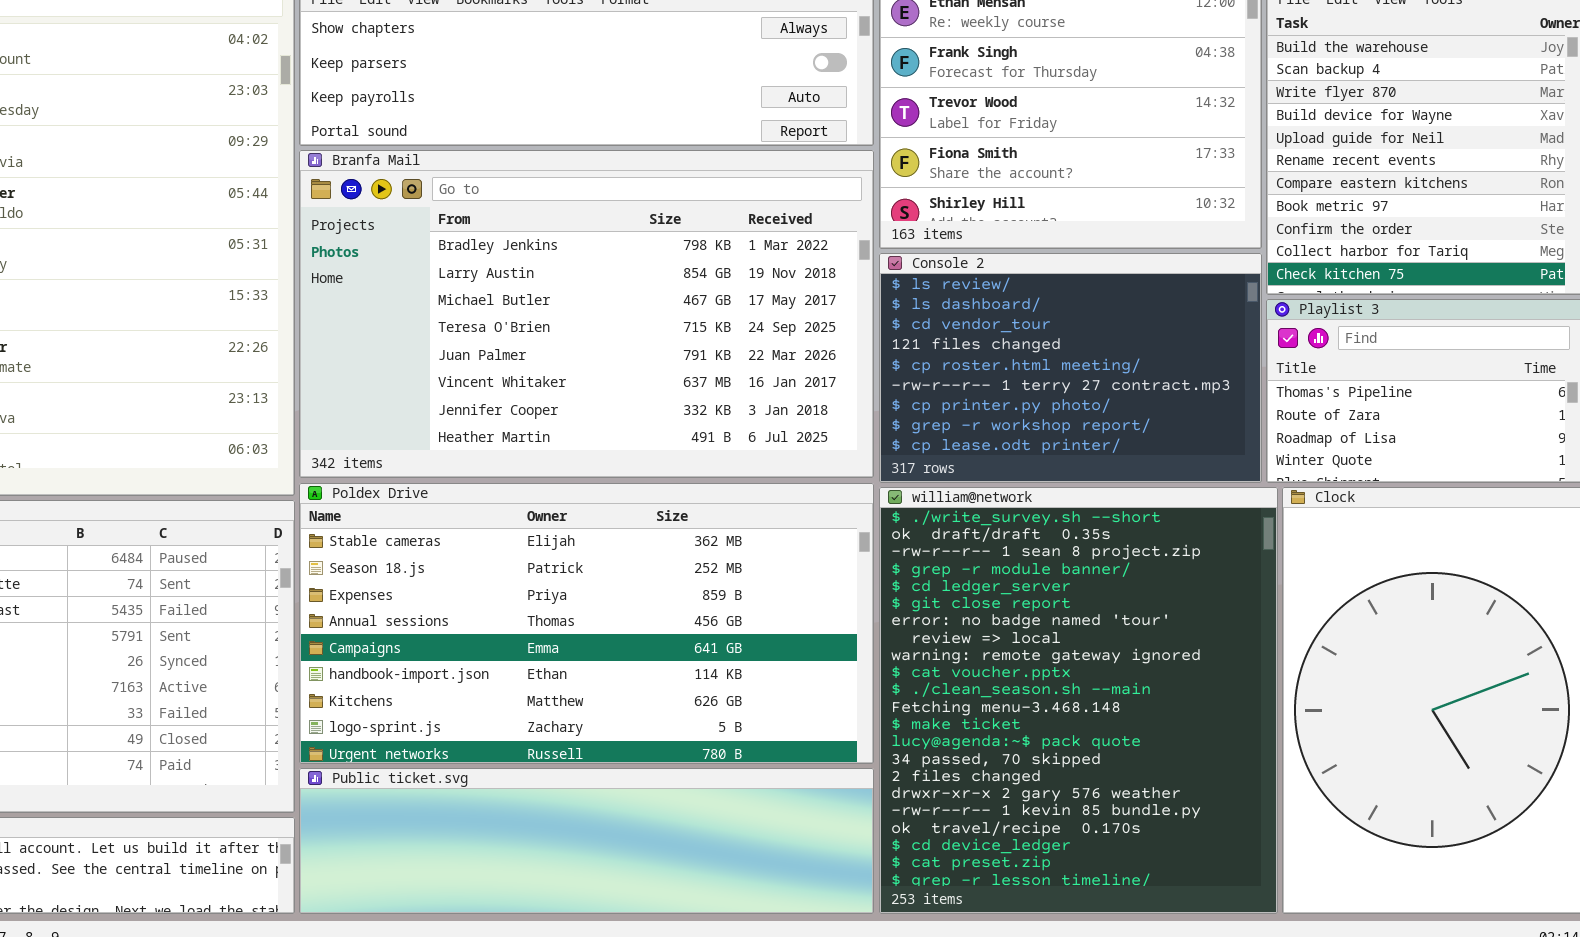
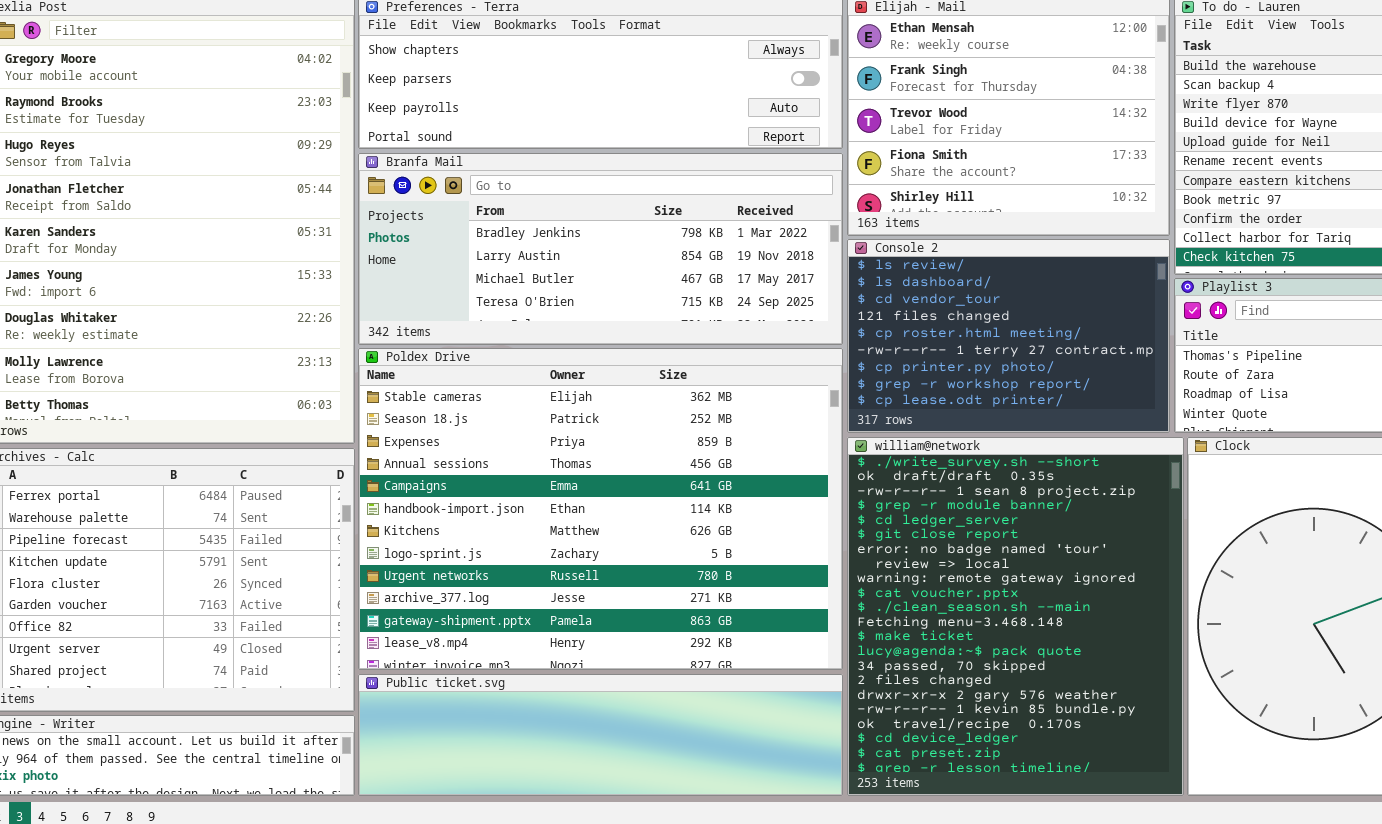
Branfa Mail: [299,150,874,478] -> [358,153,843,345], resized
Poldex Drive: [299,483,874,764] -> [358,348,843,670], resized

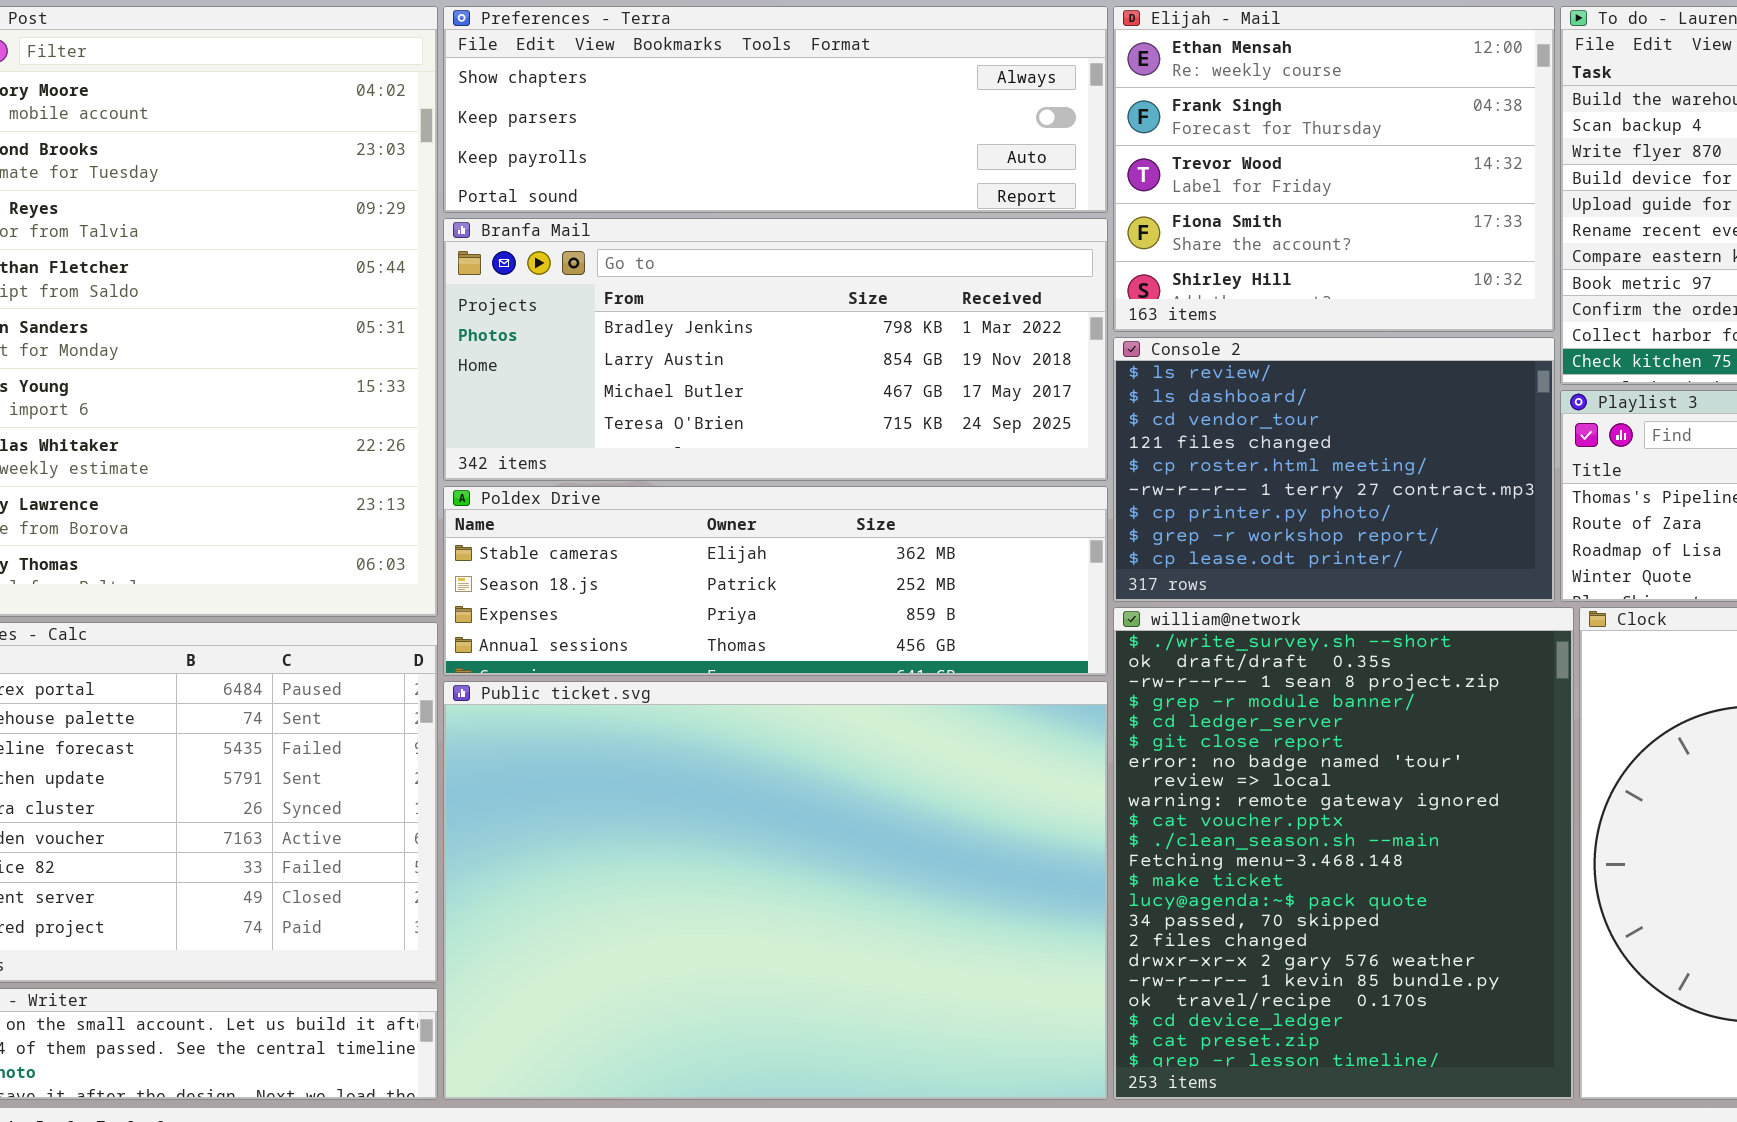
Poldex Drive: [358,348,843,670] -> [443,486,1108,676], resized
Public ticket.svg: [358,674,843,796] -> [443,681,1108,1100], resized

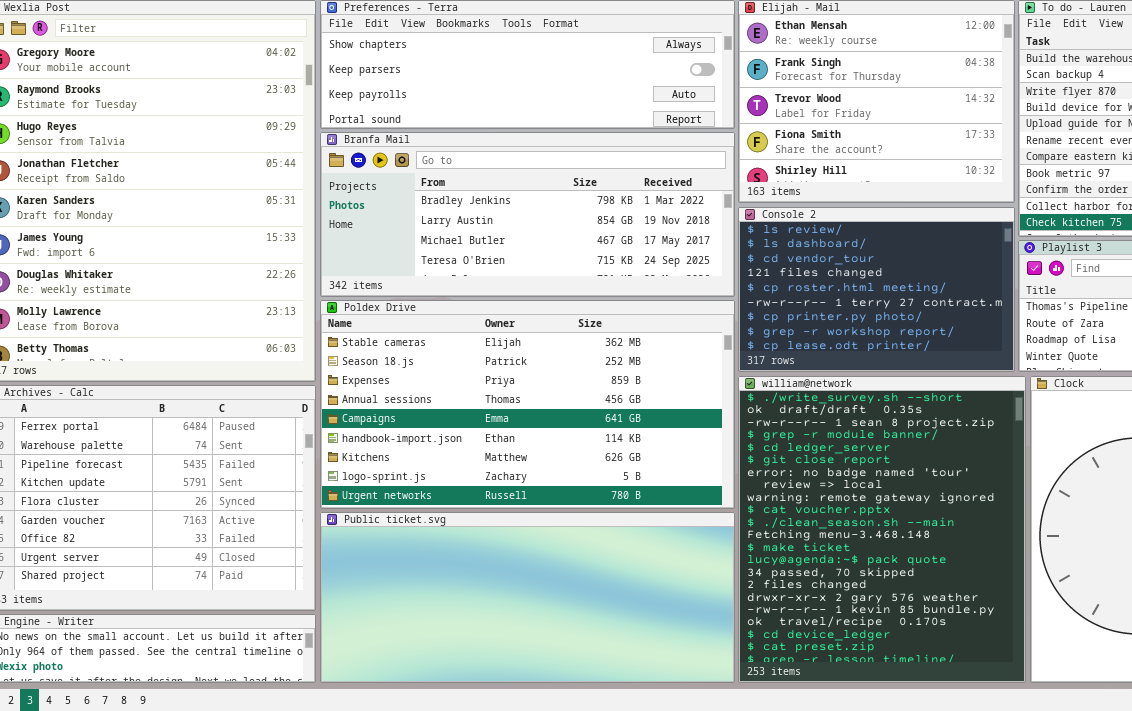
Poldex Drive: [443,486,1108,676] -> [320,300,735,509], resized
Public ticket.svg: [443,681,1108,1100] -> [320,512,735,683], resized

